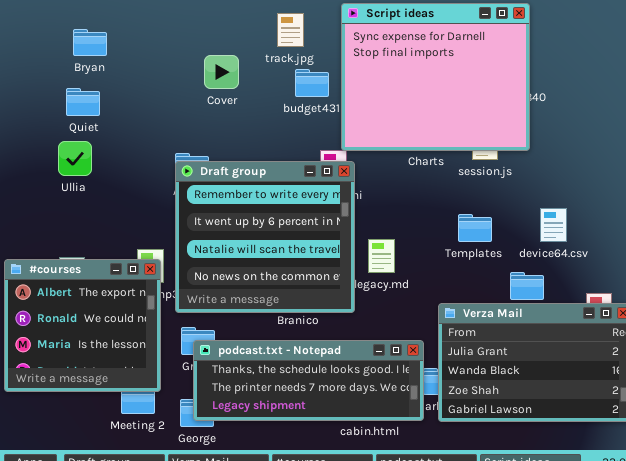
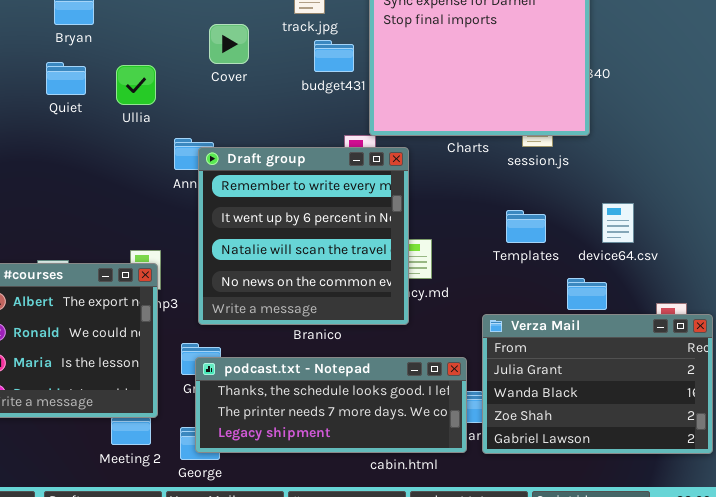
Ullia: [58,141,92,176] -> [116,65,156,105], moved
Draft group: [175,161,355,313] -> [198,147,409,325], moved

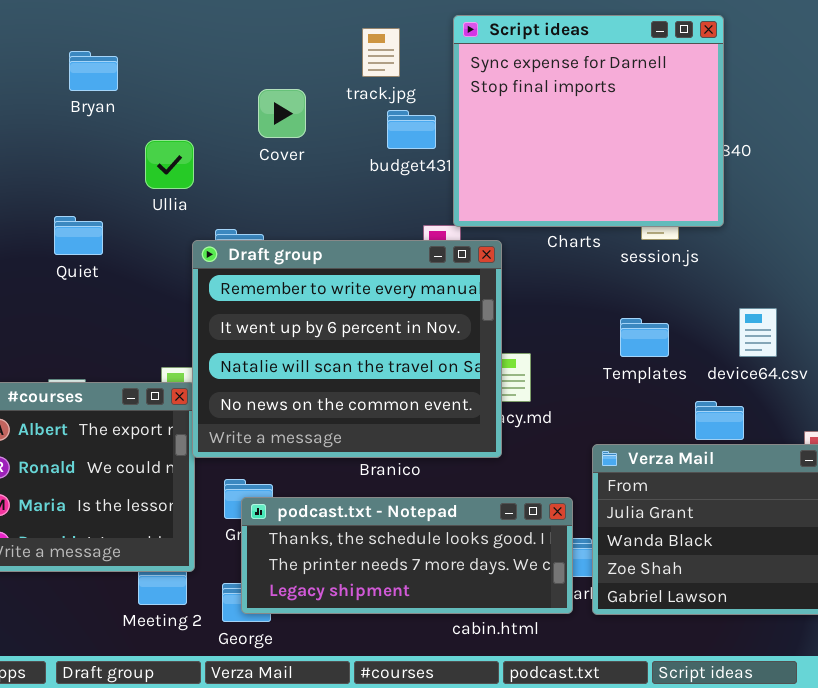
Quiet: [46,62,86,95] -> [54,216,103,255], moved
Draft group: [198,147,409,325] -> [192,240,502,458], resized

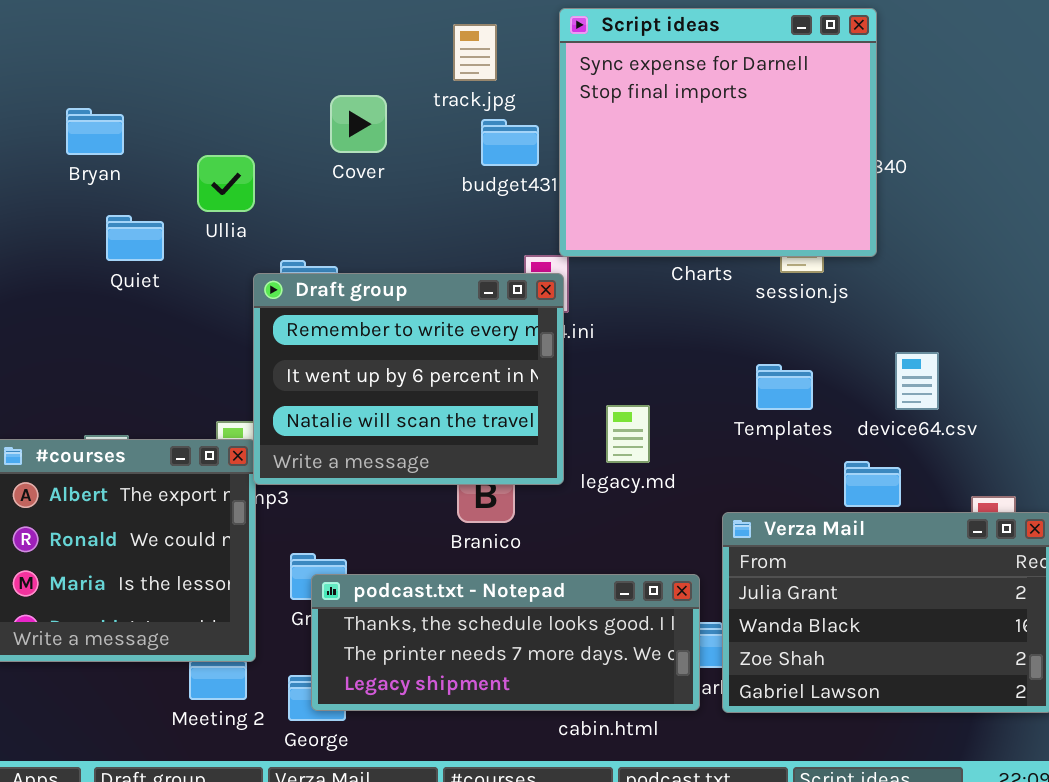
Bryan: [69,51,118,91] -> [66,108,124,155], moved
Quiet: [54,216,103,255] -> [106,215,164,261], moved
Draft group: [192,240,502,458] -> [253,273,564,485], resized

